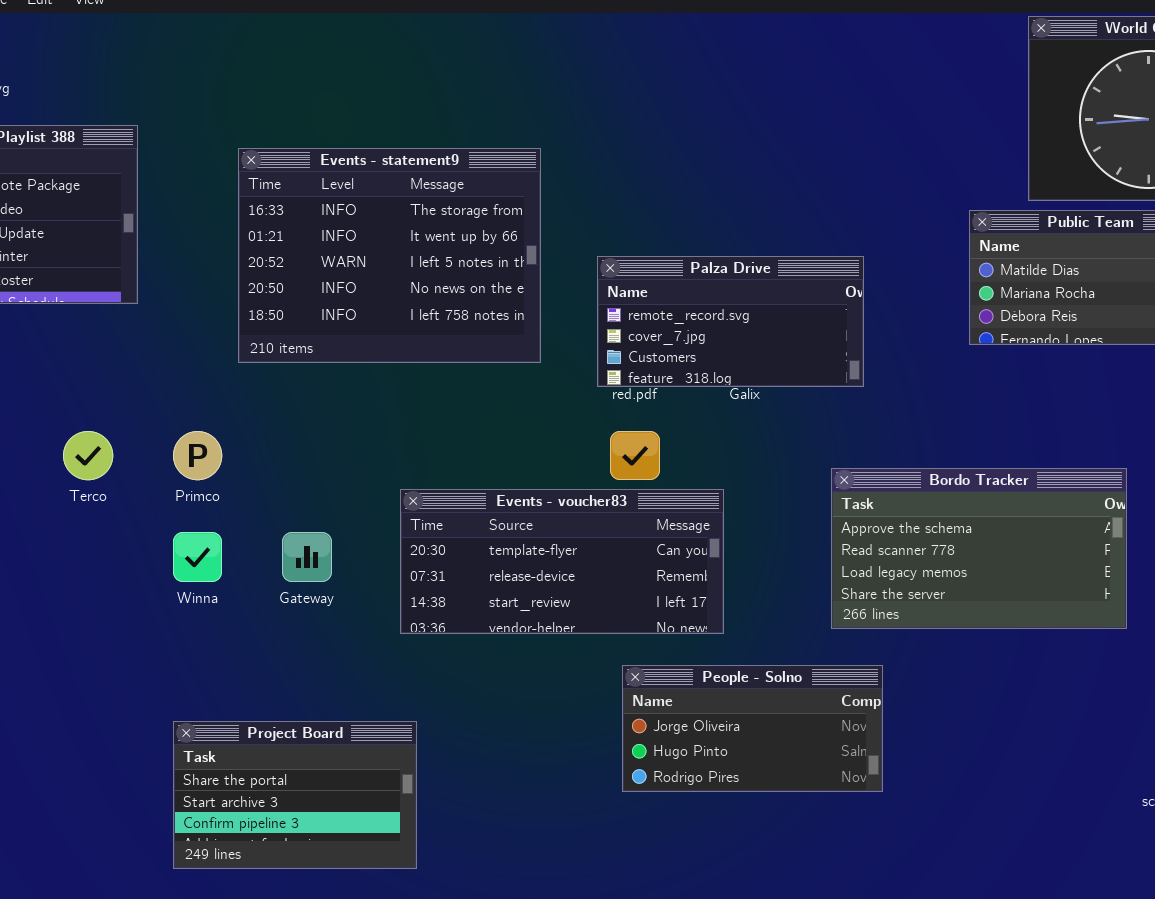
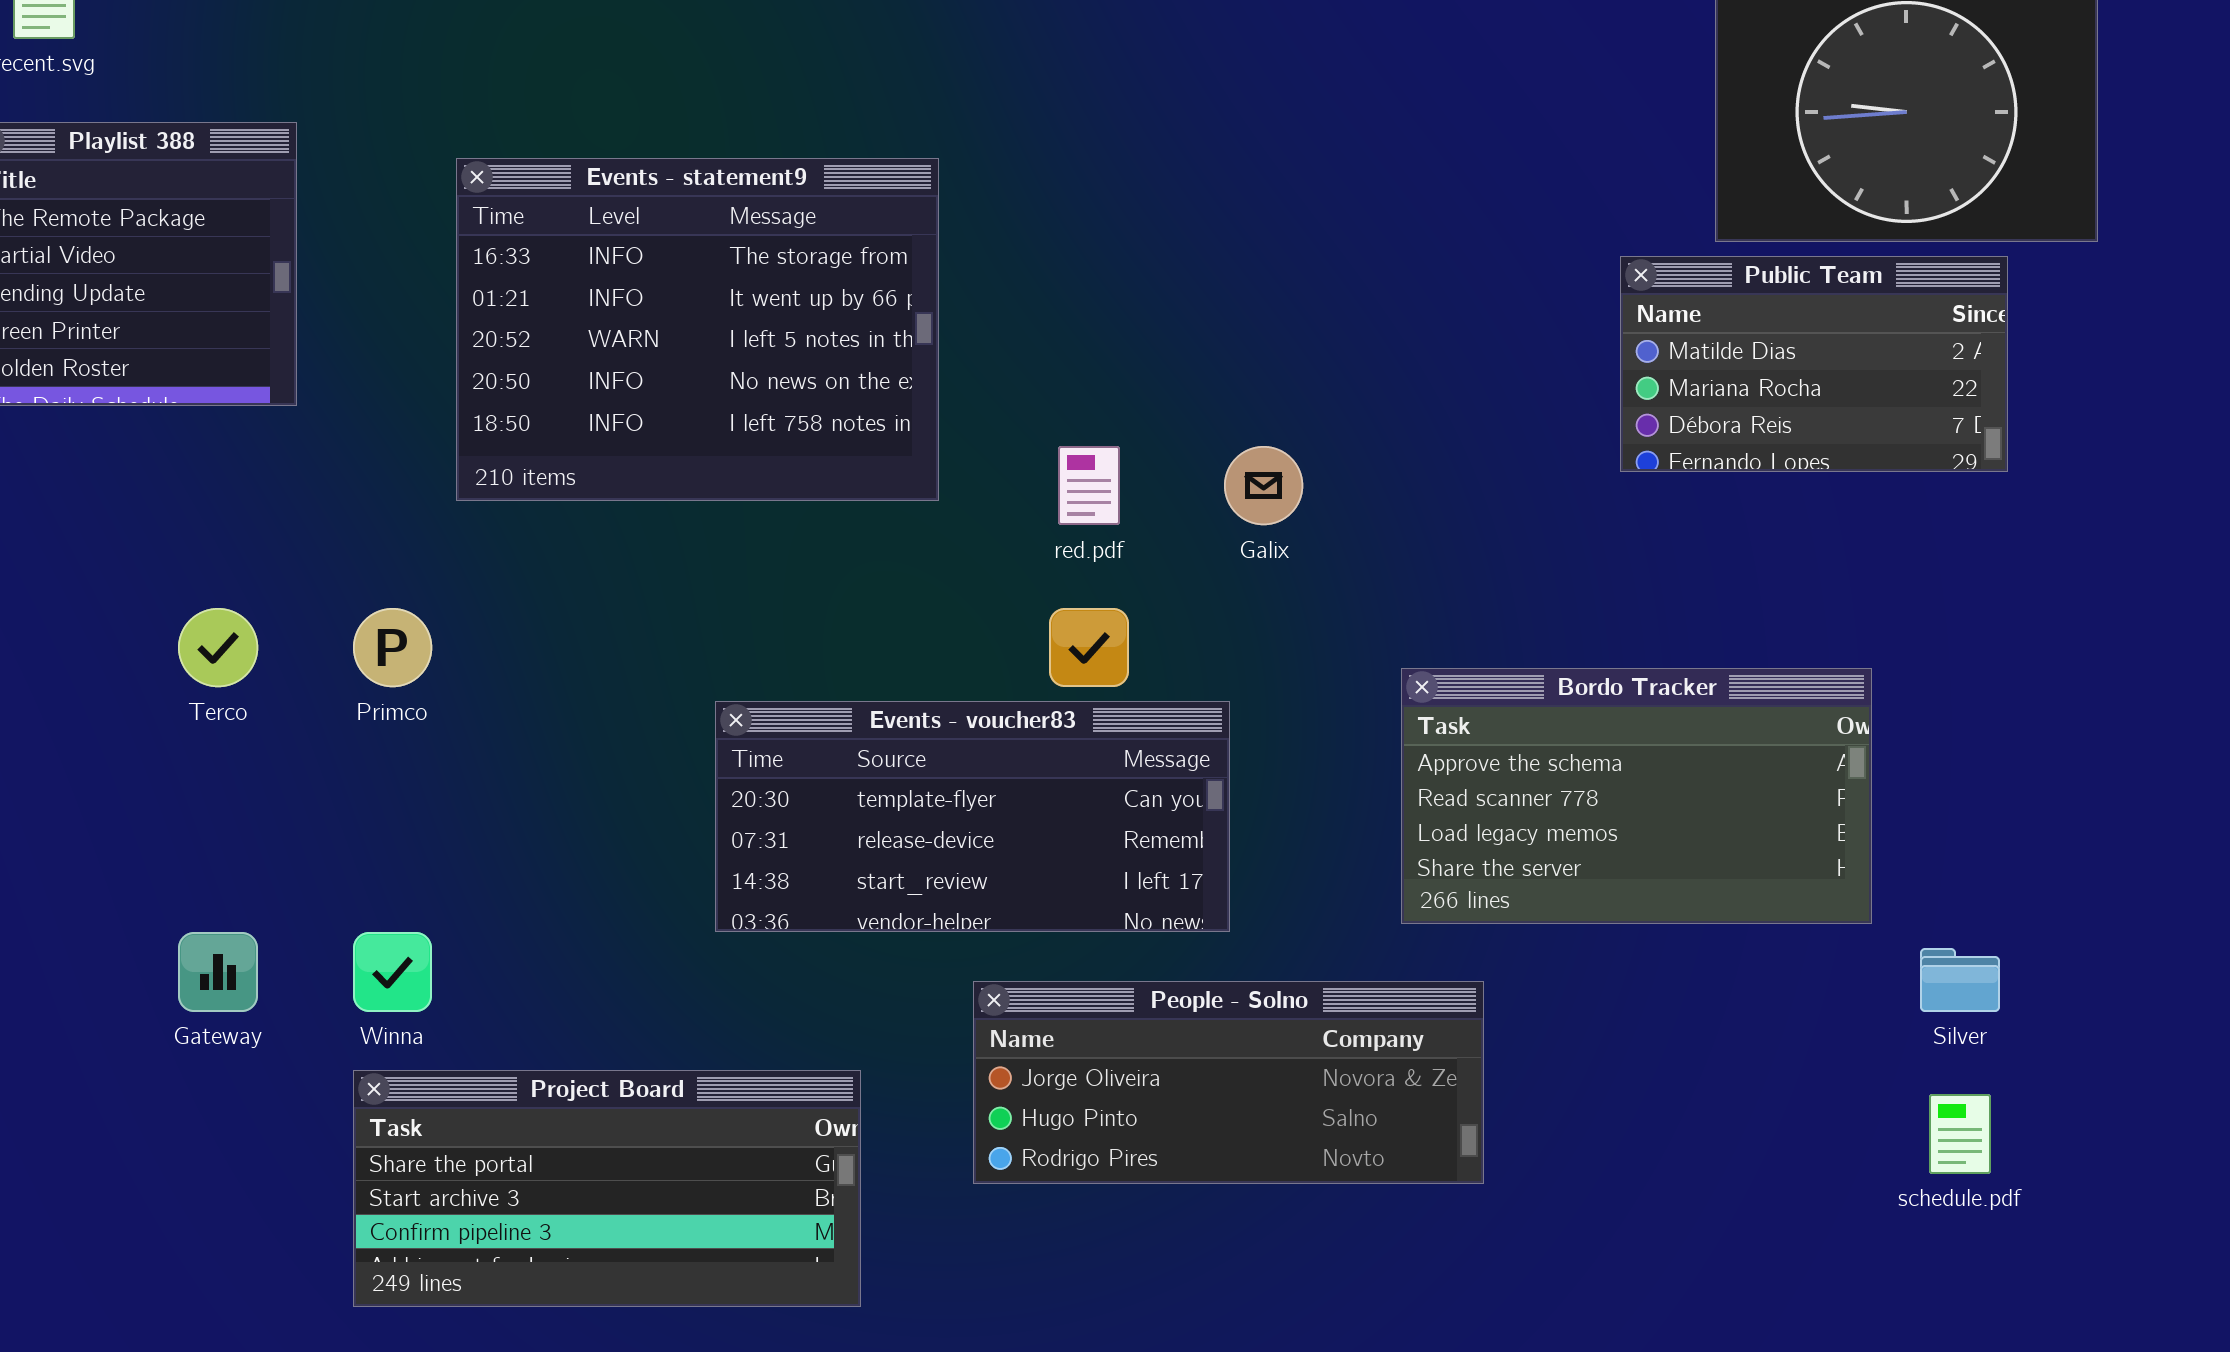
Palza Drive: [597,256,864,387] -> none, closed
Winna: [173,532,222,582] -> [353,932,432,1012], moved
Gateway: [282,532,332,582] -> [178,932,258,1012], moved
People - Solno: [622,665,883,792] -> [973,981,1484,1184], resized
Project Board: [173,721,417,869] -> [353,1070,861,1307], resized

